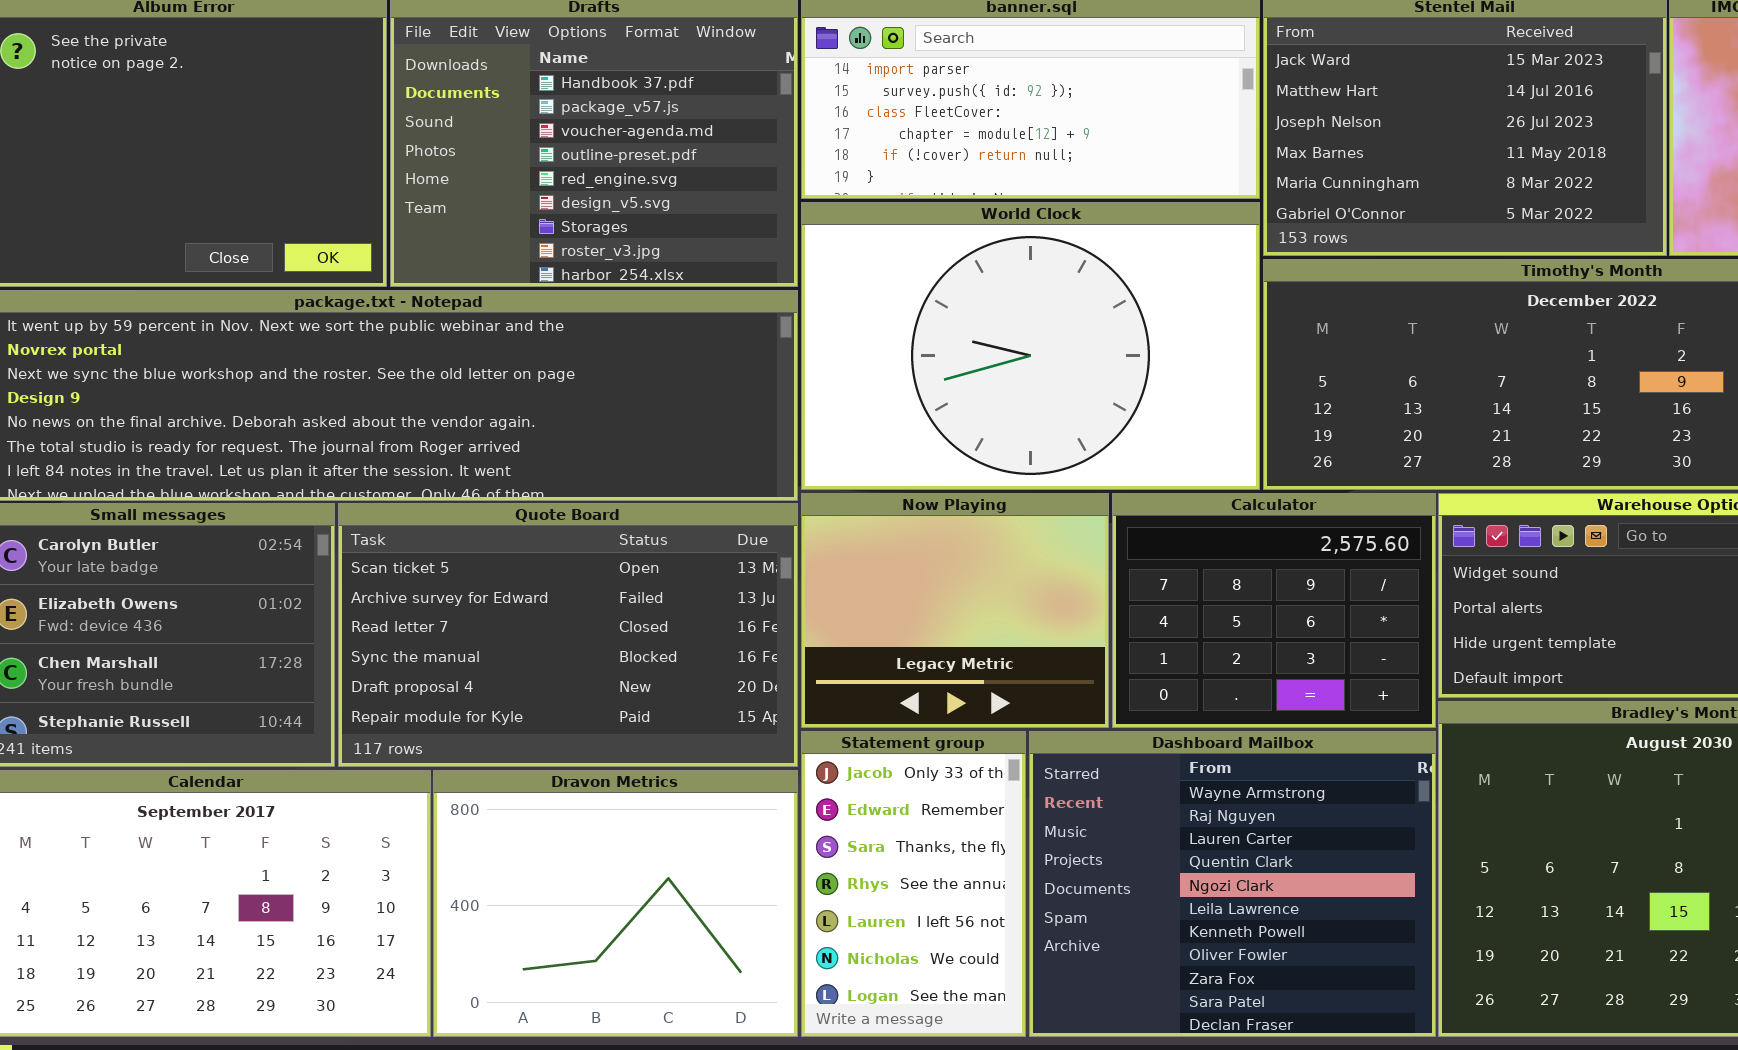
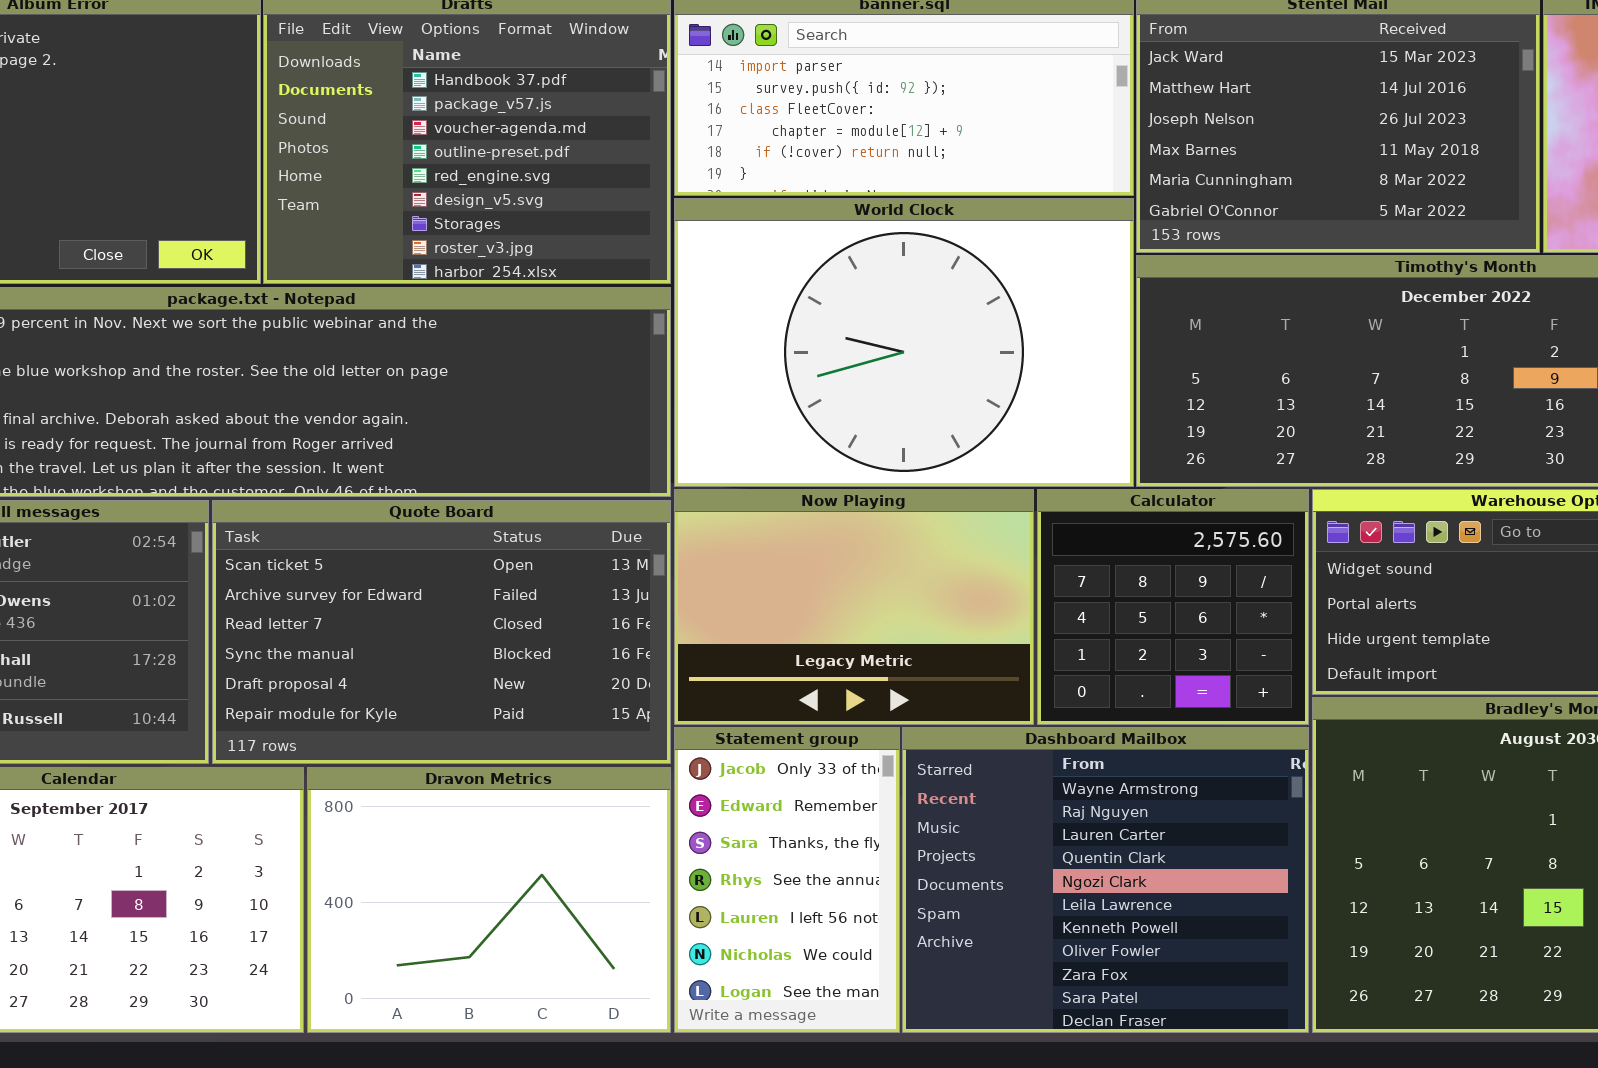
Now Playing: [801,493,1109,728] -> [674,489,1034,725], resized
Calculator: [1112,493,1436,728] -> [1037,489,1309,725], resized

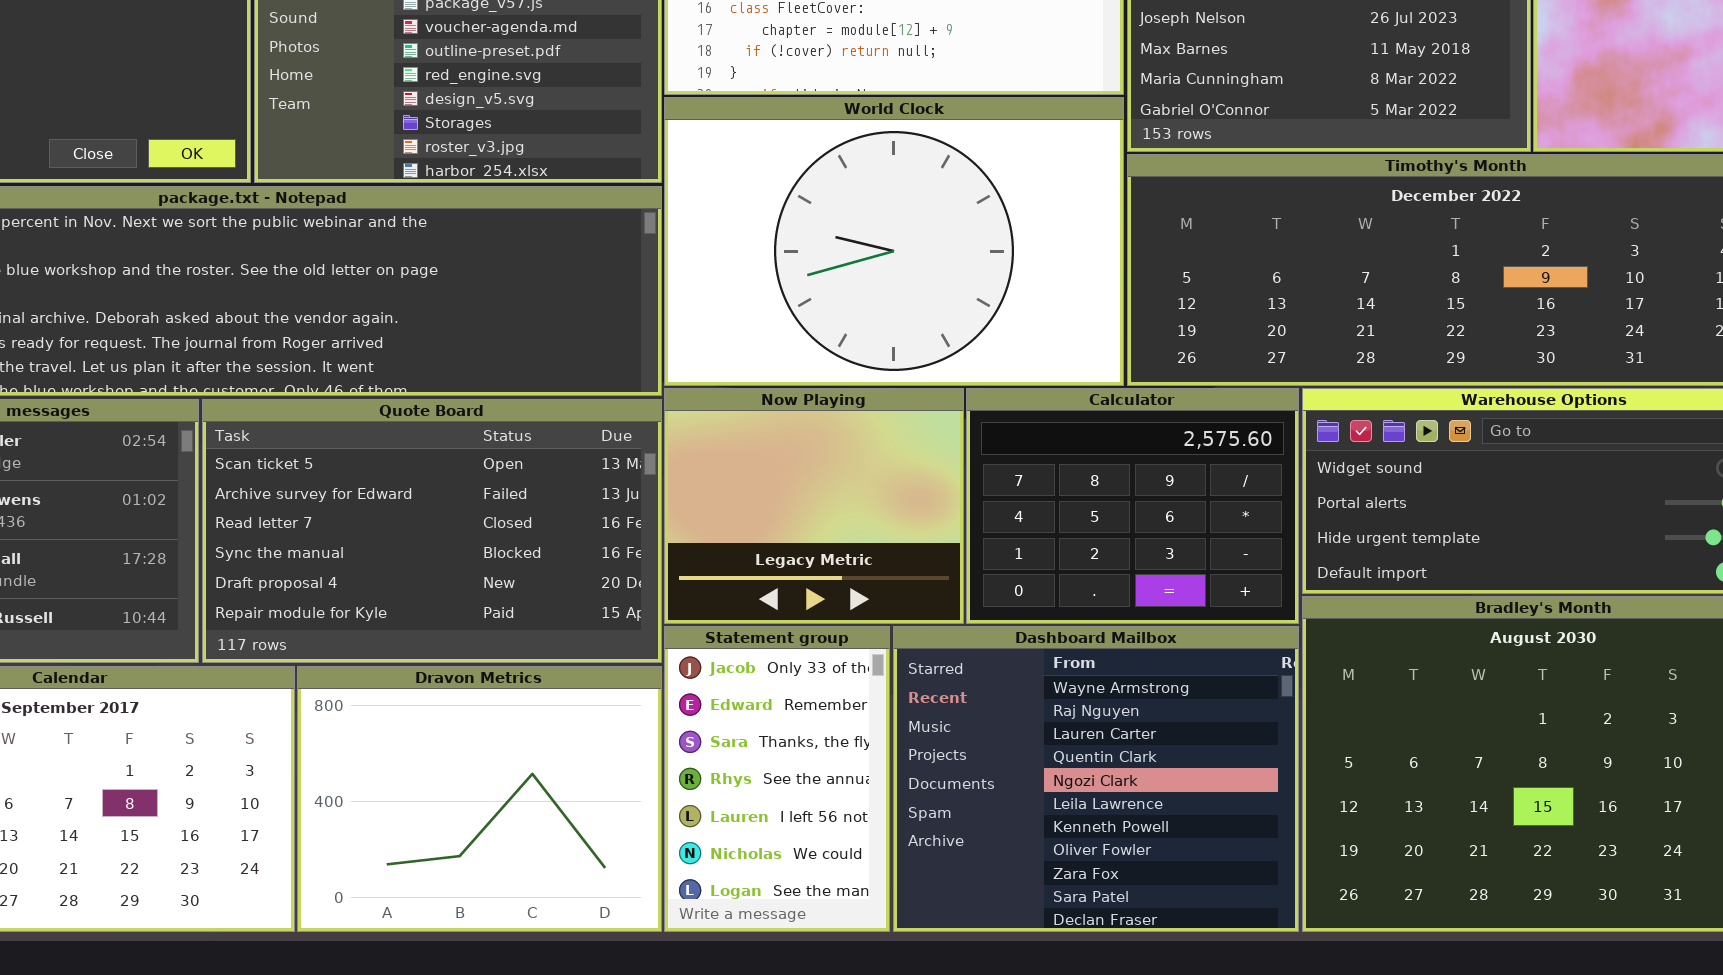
Now Playing: [674,489,1034,725] -> [664,388,964,624], resized
Calculator: [1037,489,1309,725] -> [966,388,1299,624], resized

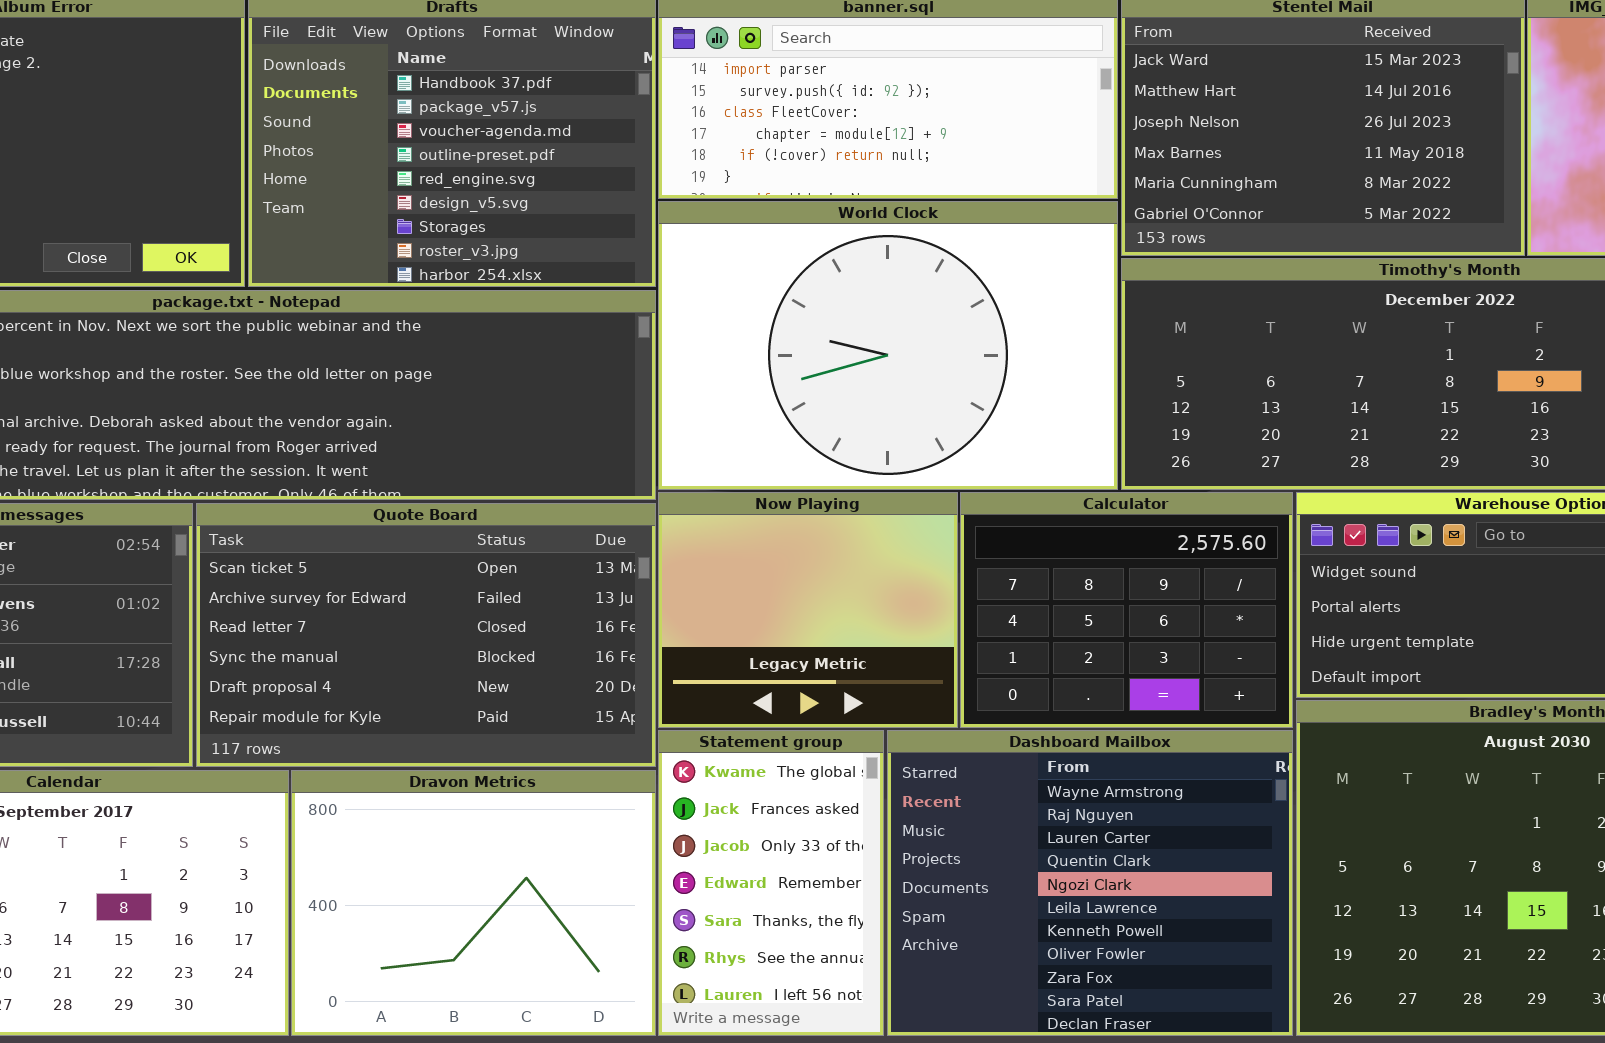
Statement group: [664,626,890,932] -> [658,730,884,1036], scrolled up 2 rows

